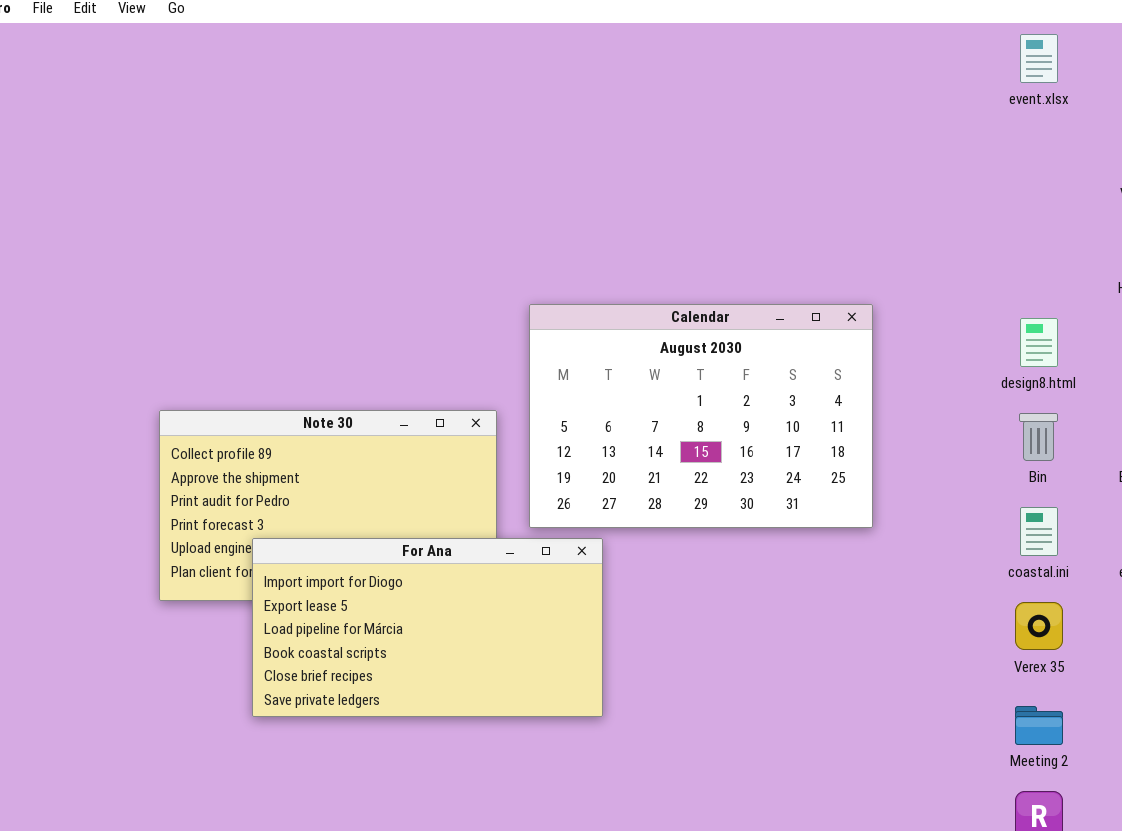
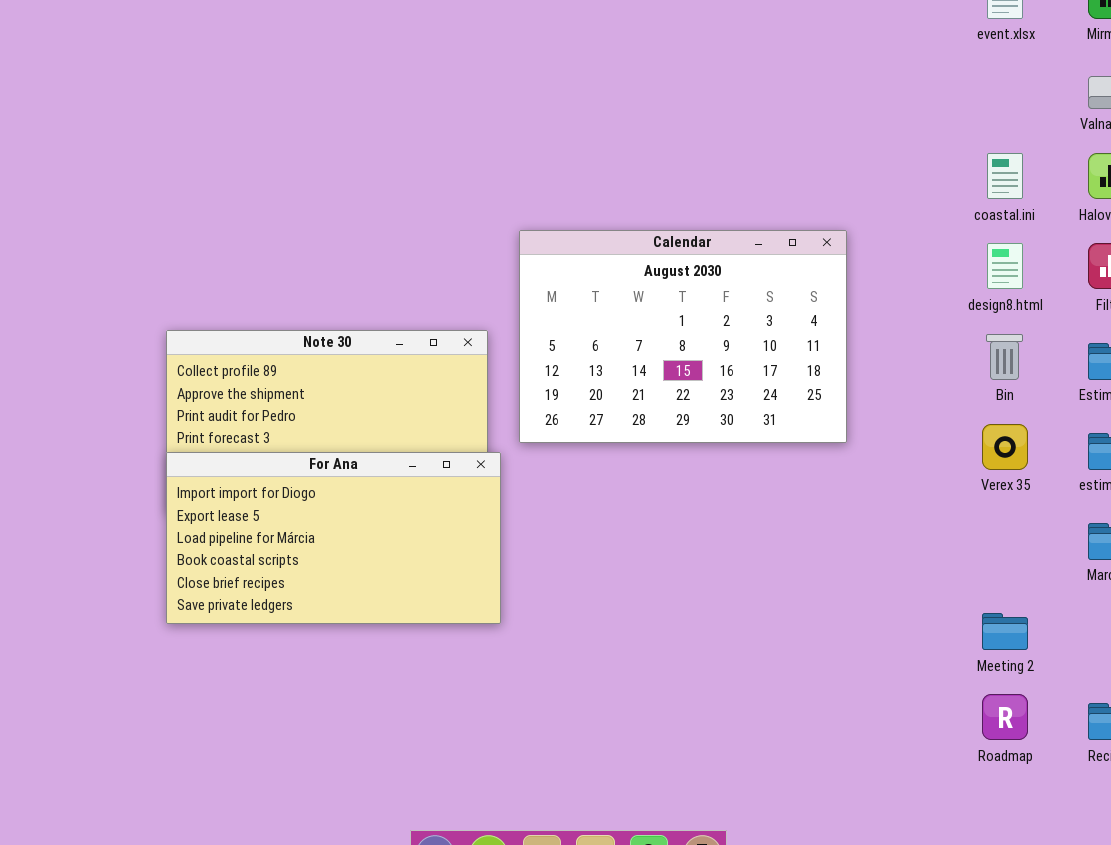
coastal.ini: [1020,507,1058,556] -> [987,153,1023,199], moved
For Ana: [252,538,603,717] -> [166,452,501,624], moved
Verex 35: [1015,602,1063,650] -> [982,424,1028,470], moved

